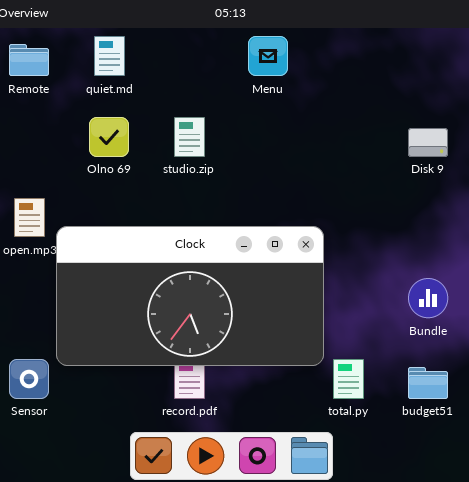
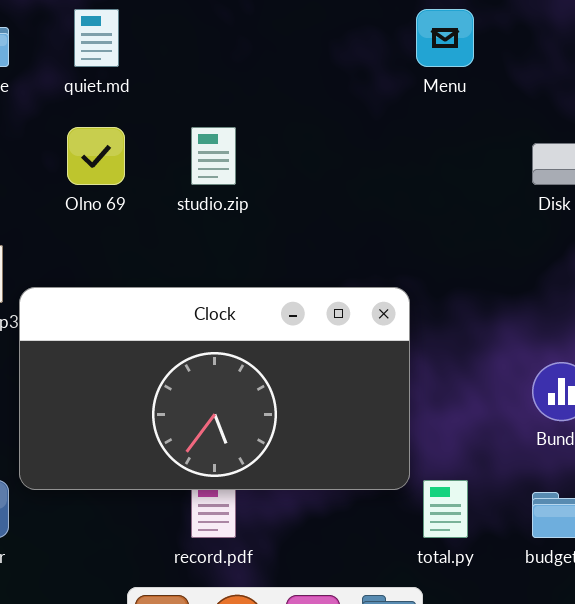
Menu: [248,36,288,76] -> [416,9,474,67], moved

